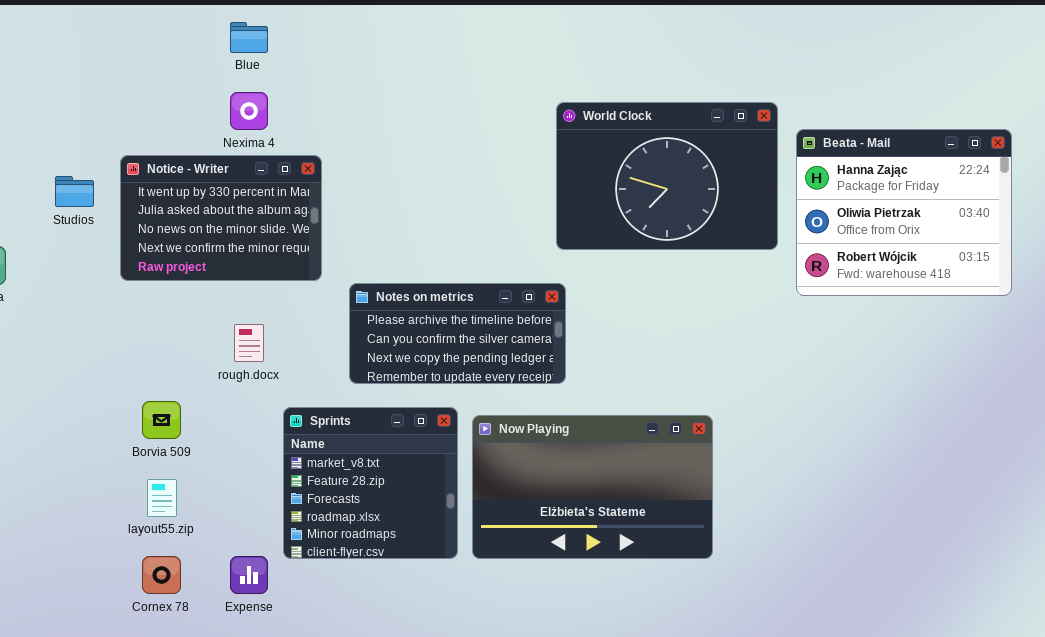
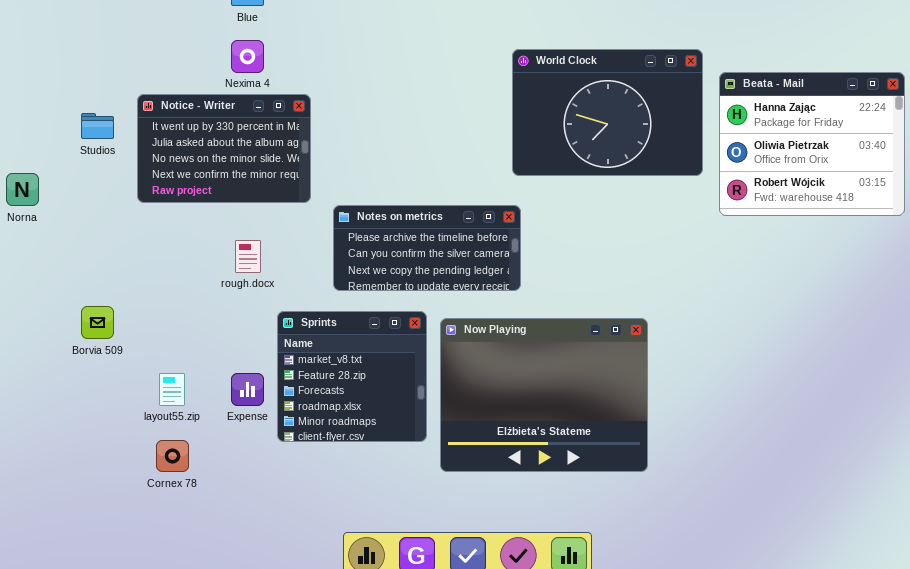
Borvia 509: [142,401,181,439] -> [81,306,114,339], moved
Now Playing: [472,415,713,559] -> [440,318,648,472], resized
Expense: [230,556,268,594] -> [231,373,264,406], moved

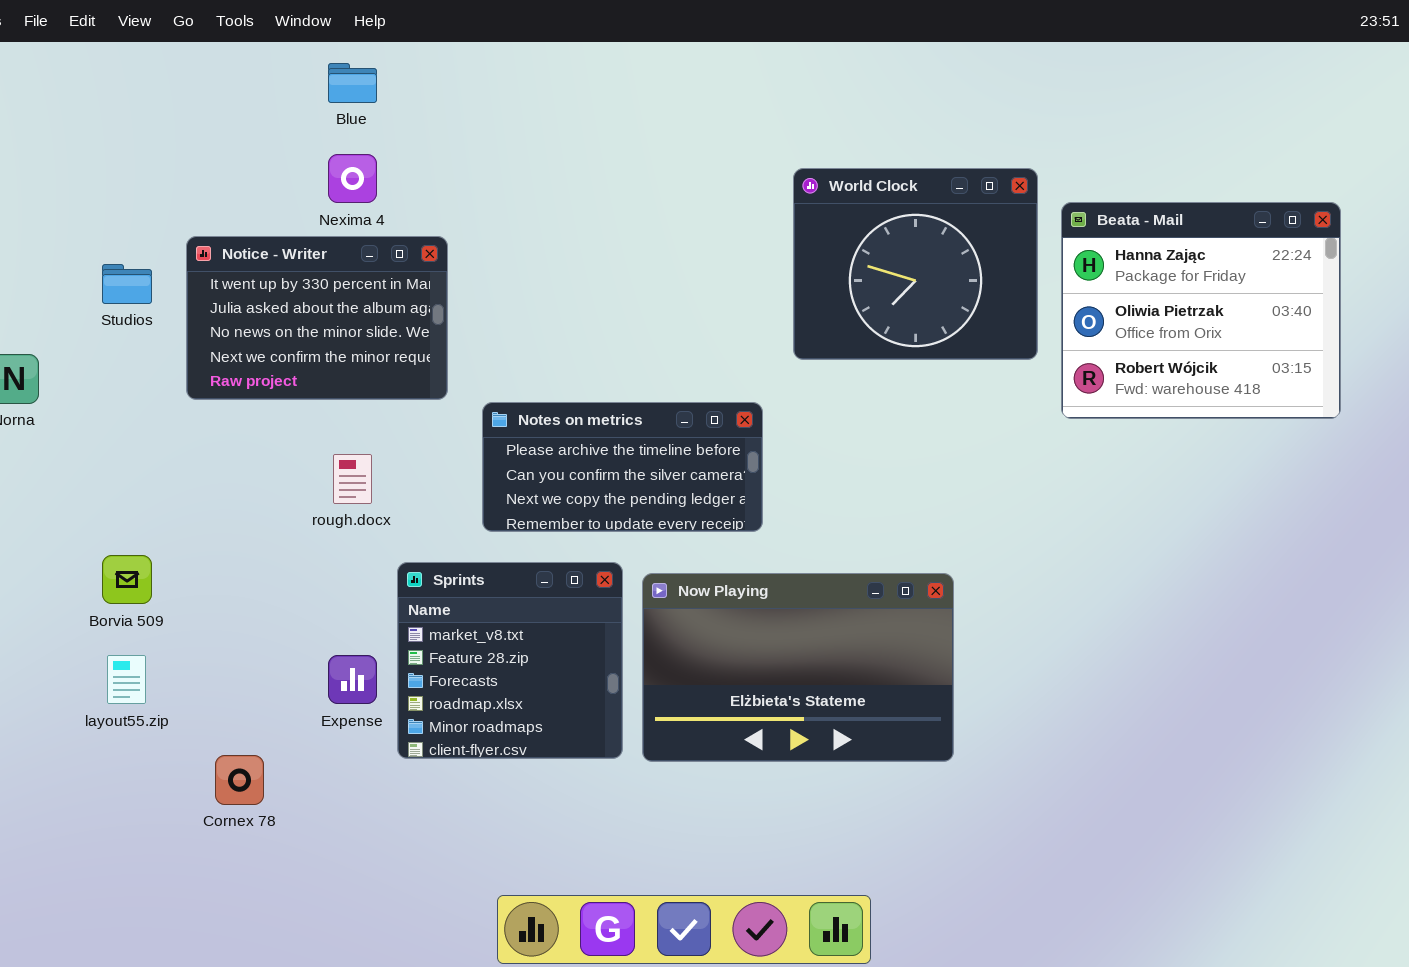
World Clock: [512,49,703,176] -> [793,168,1038,360], resized
Now Playing: [440,318,648,472] -> [642,573,954,762], resized
layout55.zip: [159,373,185,406] -> [107,655,146,704], moved

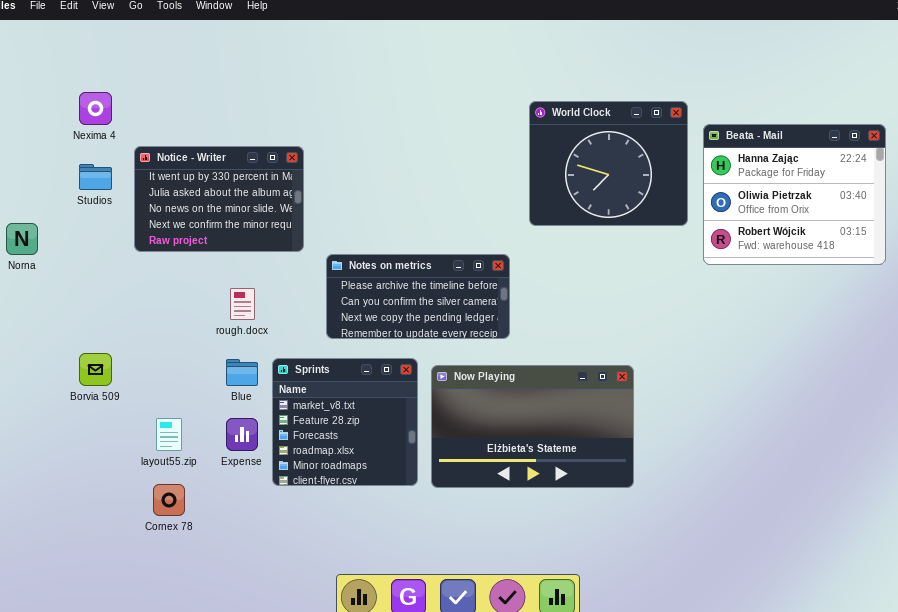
Blue: [328,63,377,103] -> [226,359,258,386], moved
Nexima 4: [328,154,377,203] -> [79,92,112,125], moved
layout55.zip: [107,655,146,704] -> [156,418,182,451], moved

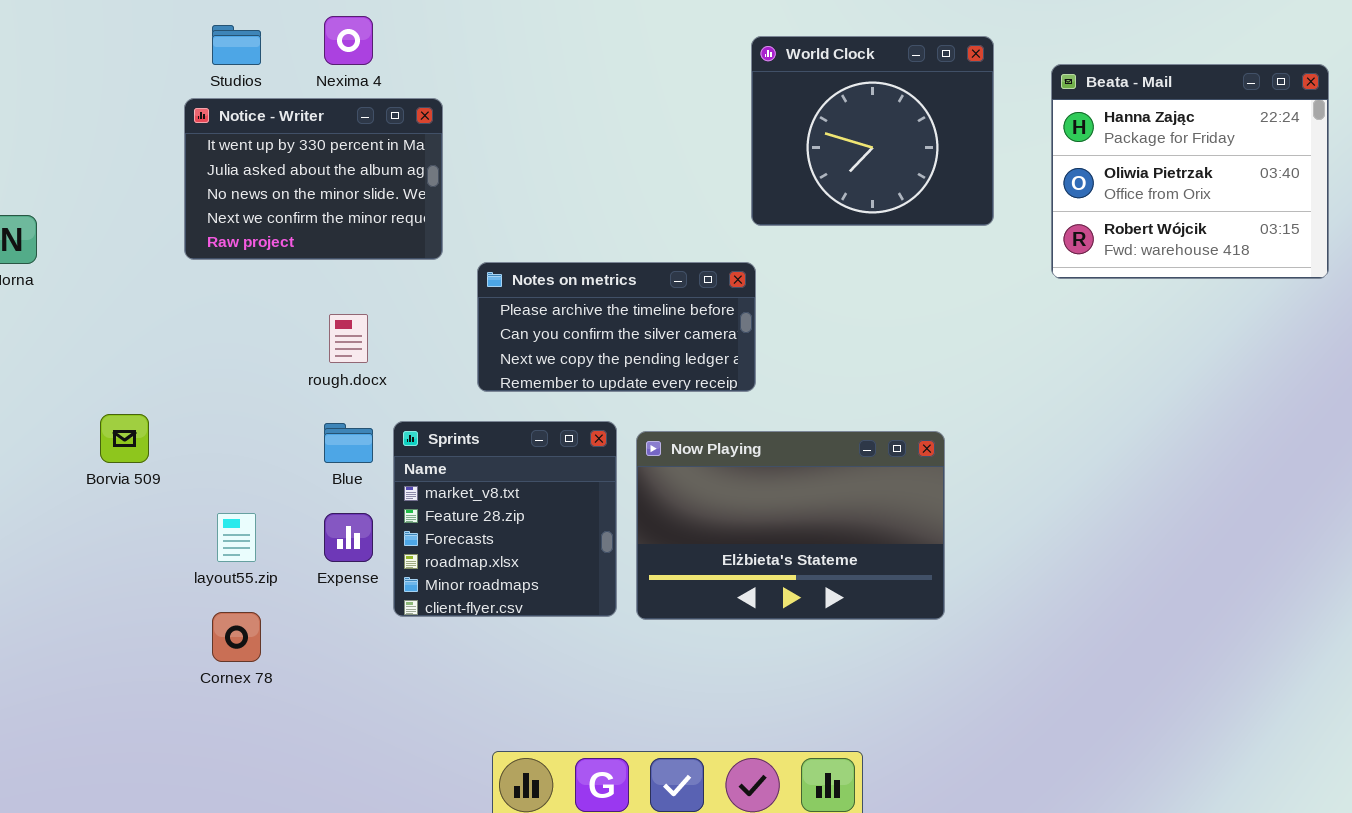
Nexima 4: [79,92,112,125] -> [324,16,373,65], moved
World Clock: [529,101,688,226] -> [751,36,994,226], moved
Studios: [79,164,112,190] -> [212,25,261,65], moved

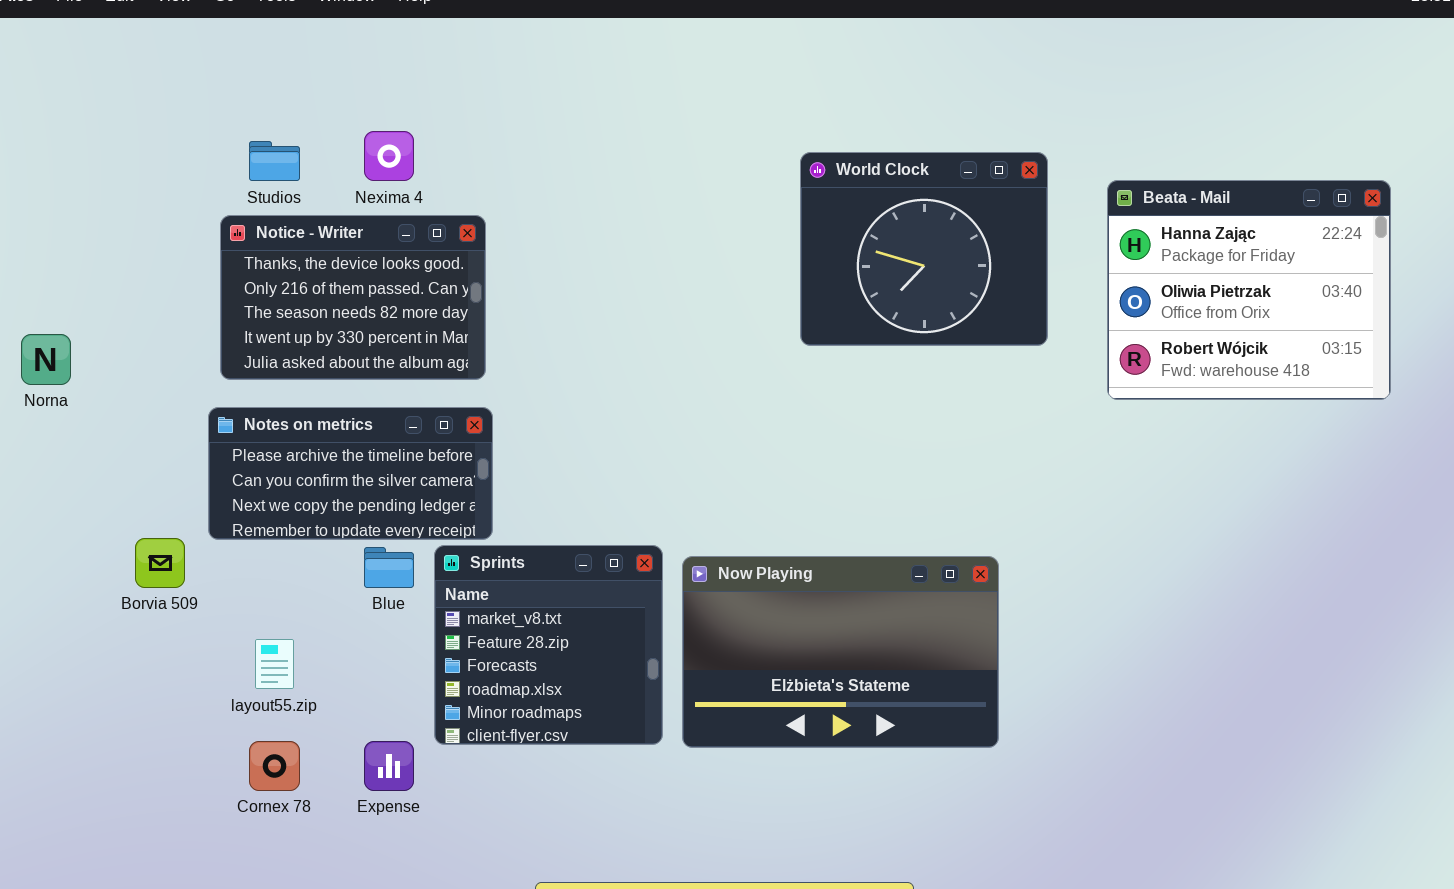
Notice - Writer: [184,98,443,260] -> [220,215,486,380], scrolled up 3 rows
Notes on metrics: [477,262,756,392] -> [208,407,493,540], moved
Expense: [324,513,373,562] -> [364,741,414,791], moved

